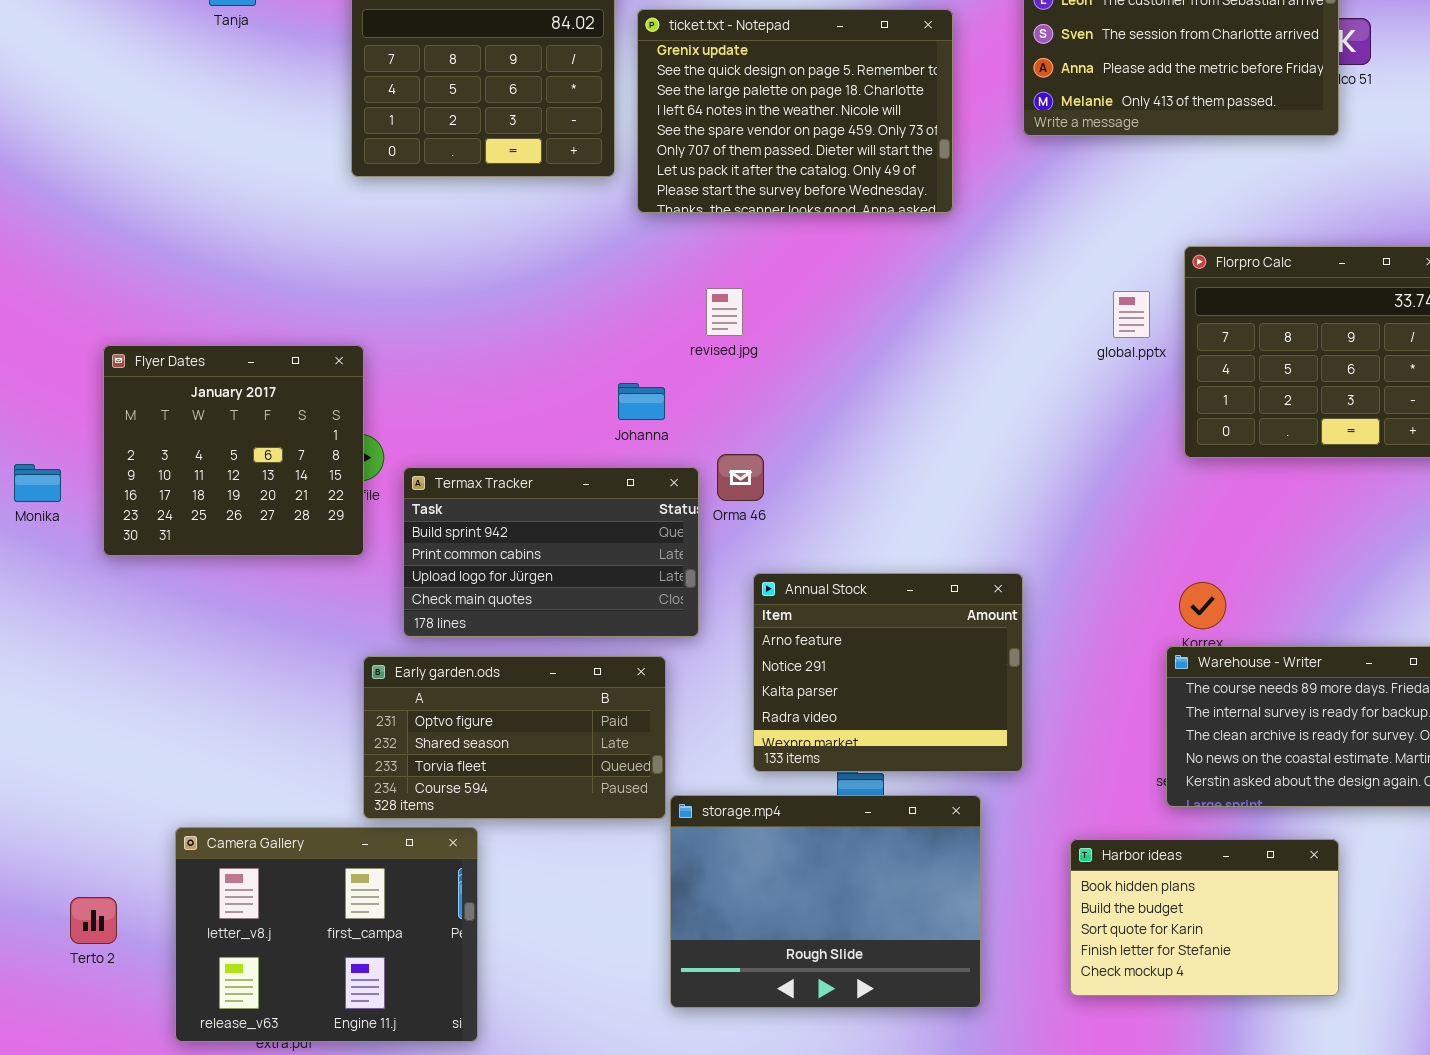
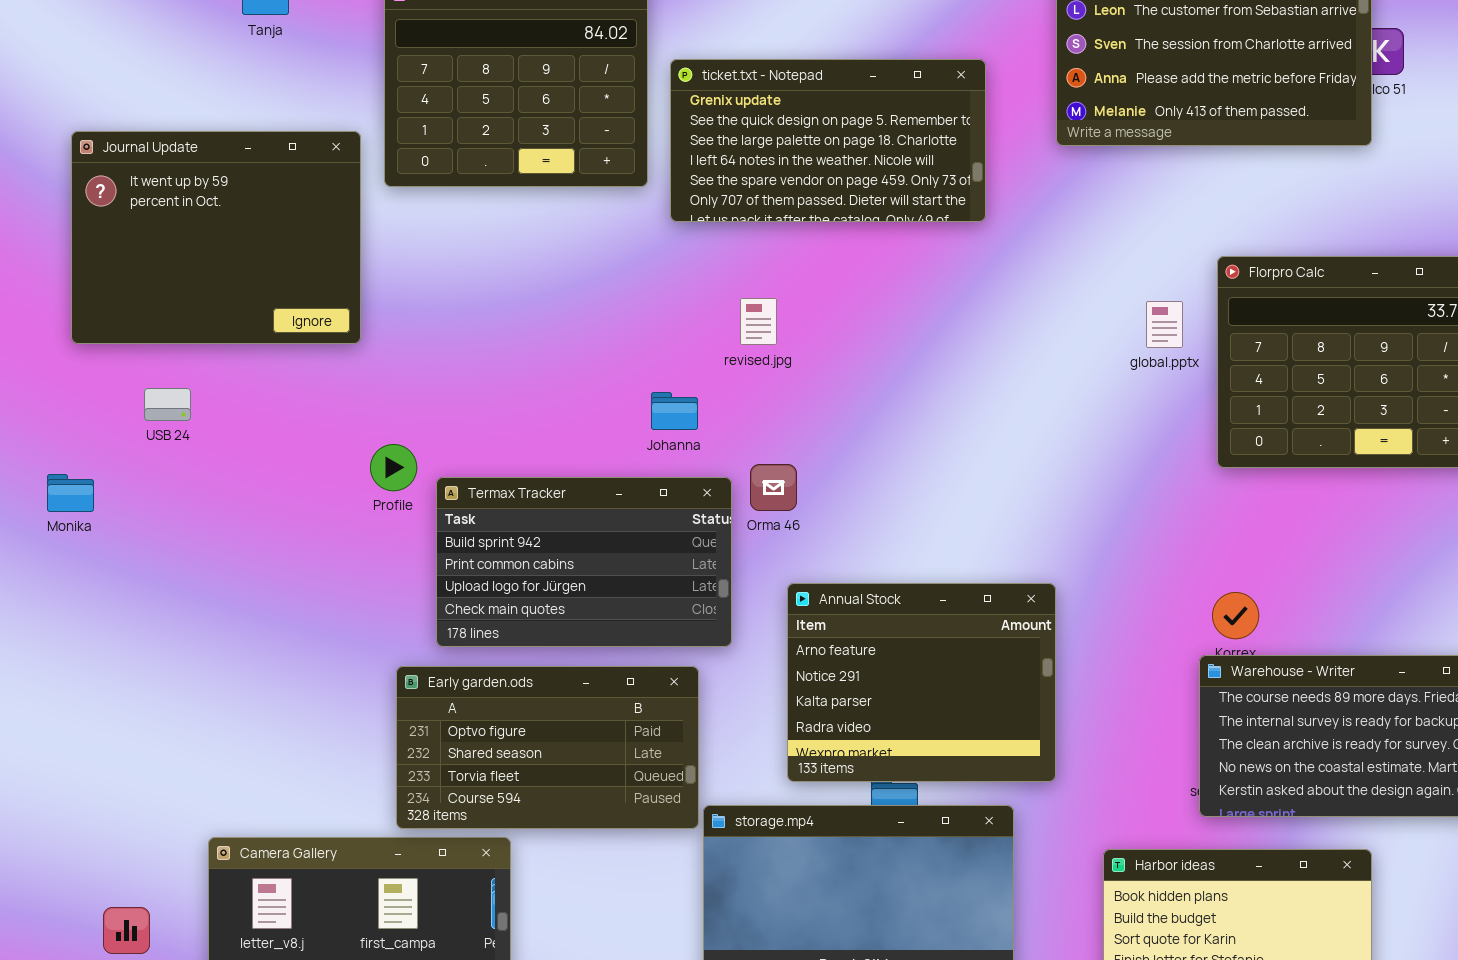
ticket.txt - Notepad: [637,9,953,213] -> [670,59,986,222], resized
Journal Update: none -> [71,131,361,344], opened
Flyer Dates: [103,345,364,556] -> none, closed

